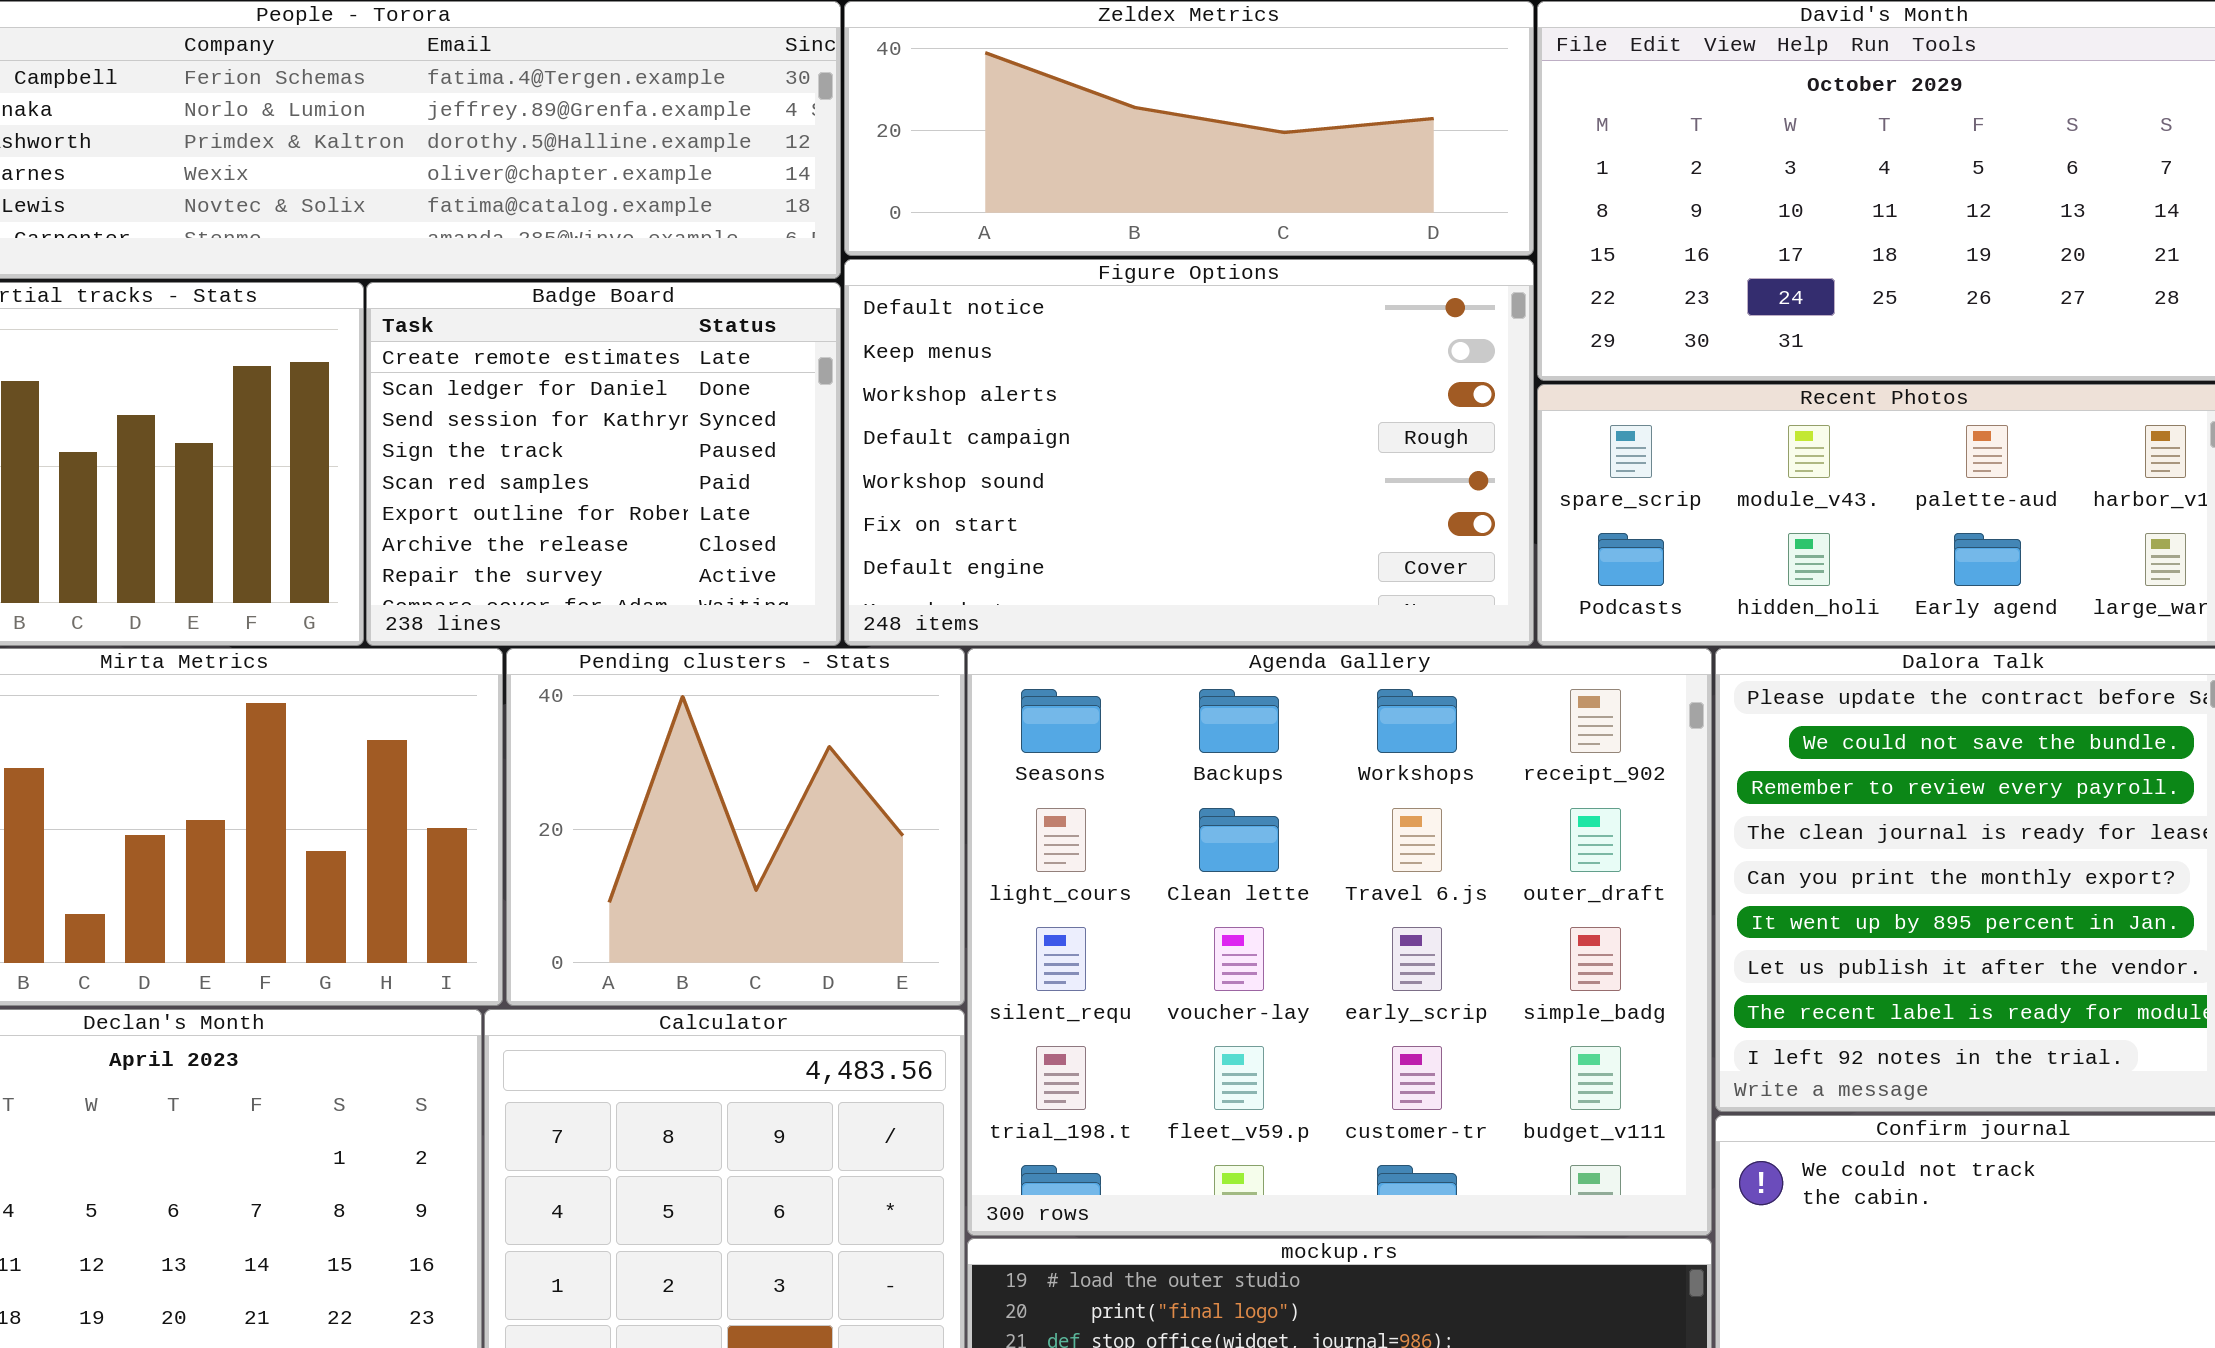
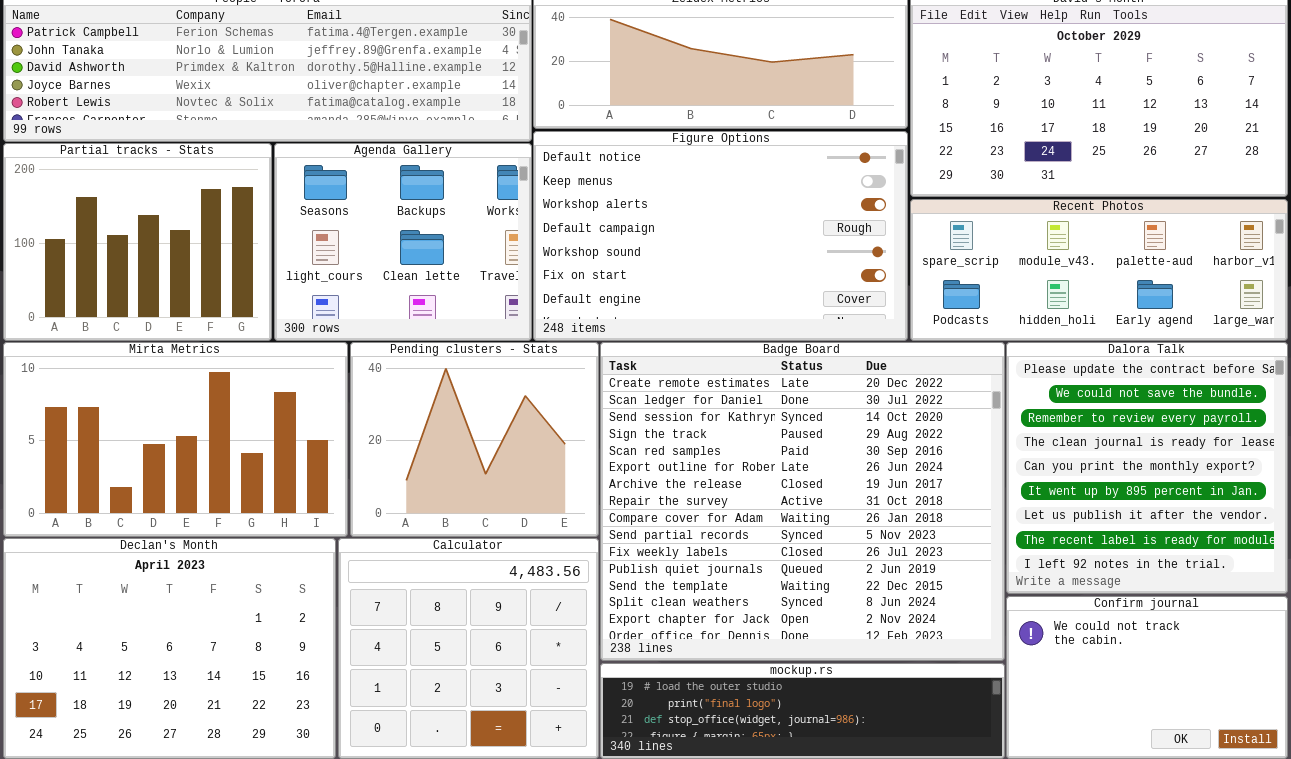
Badge Board: [366,282,841,646] -> [600,342,1005,661], moved, resized
Agenda Gallery: [967,648,1712,1236] -> [274,143,532,341], moved, resized

